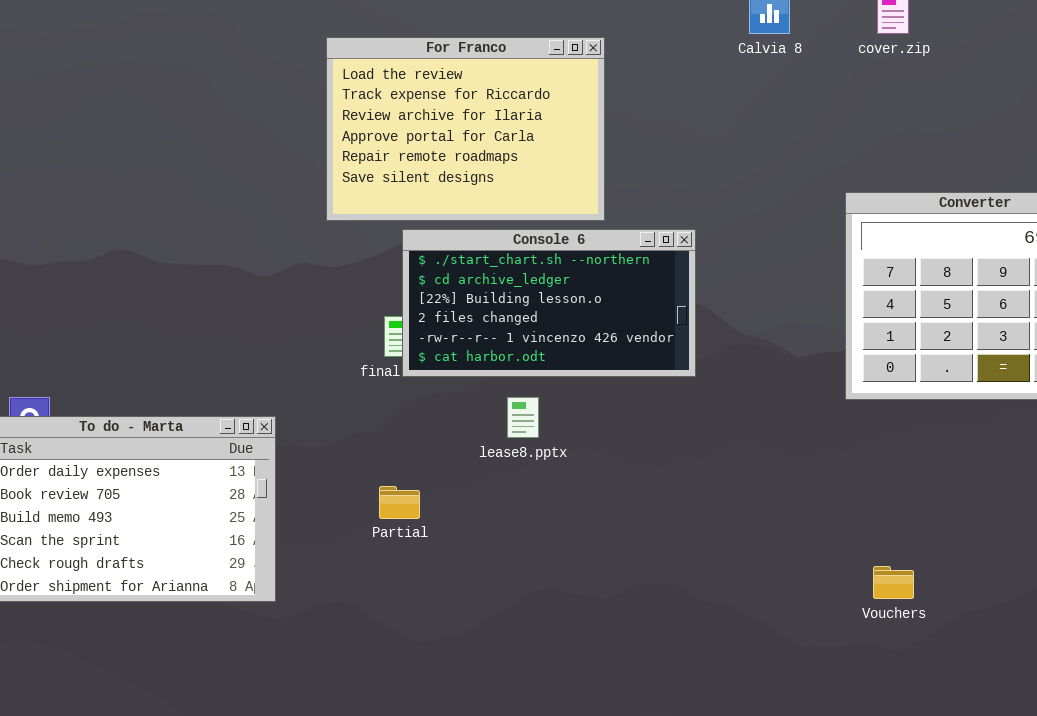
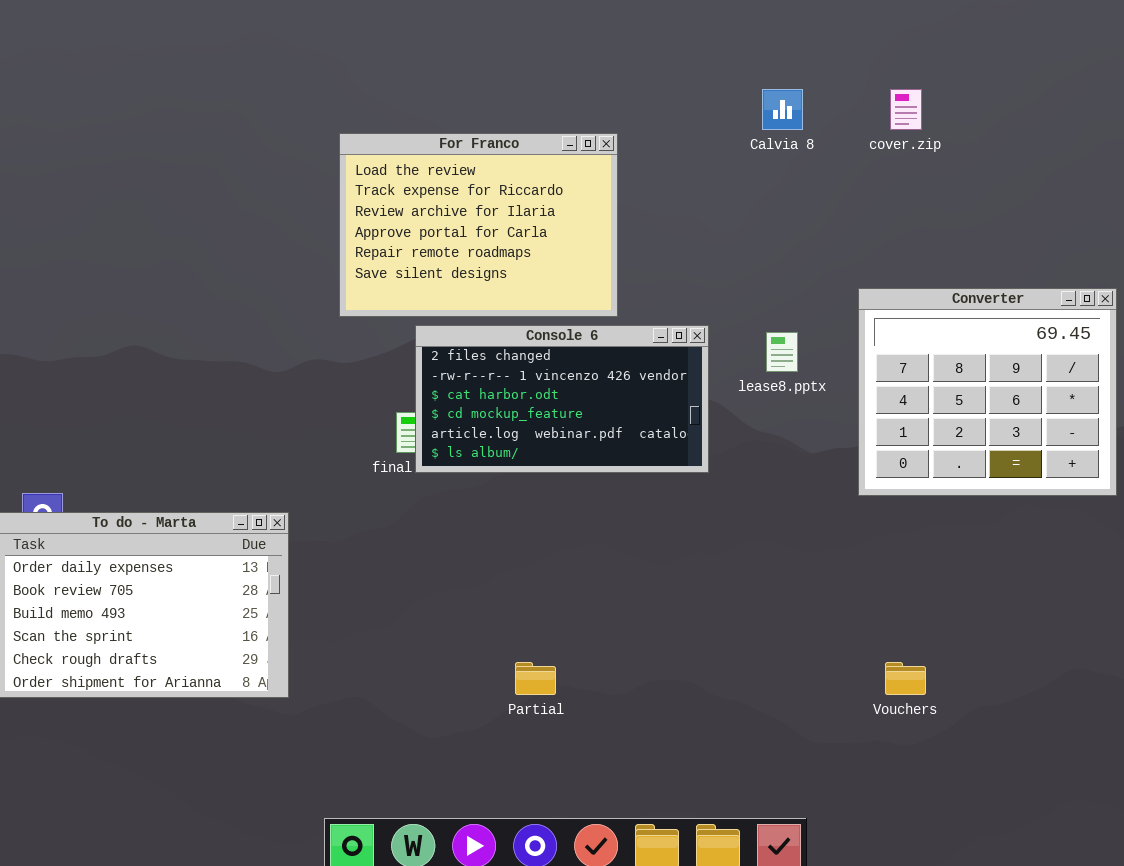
Console 6: [402,229,696,377] -> [415,325,709,473], scrolled down 3 rows
lease8.pptx: [507,397,539,438] -> [766,332,798,372], moved
Partial: [379,486,420,519] -> [515,662,556,695], moved

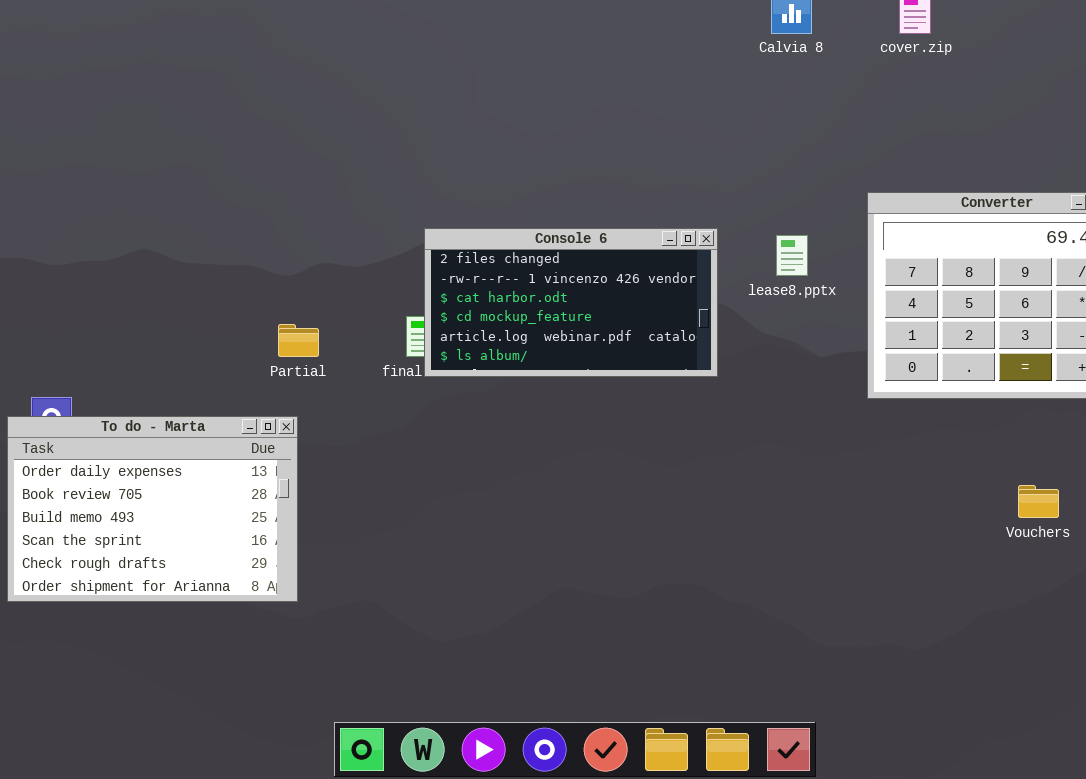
For Franco: [339,133,618,317] -> none, closed
Partial: [515,662,556,695] -> [278,324,319,357], moved
Vouchers: [885,662,926,695] -> [1018,485,1059,518], moved

